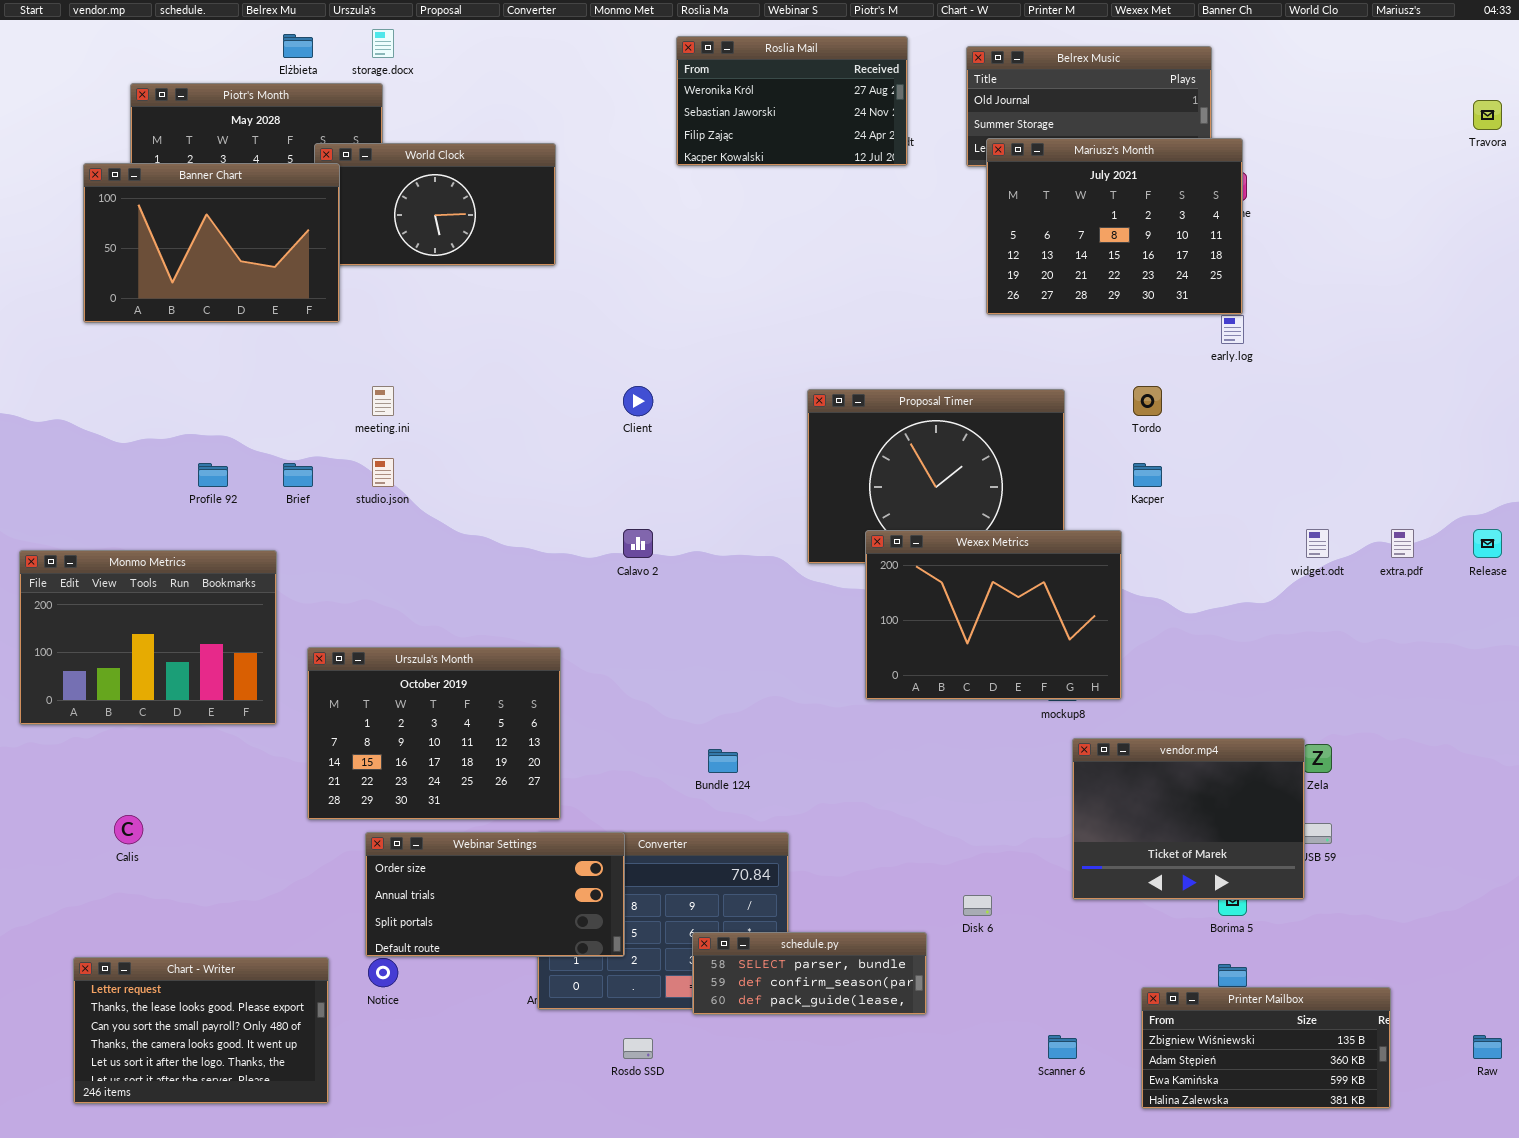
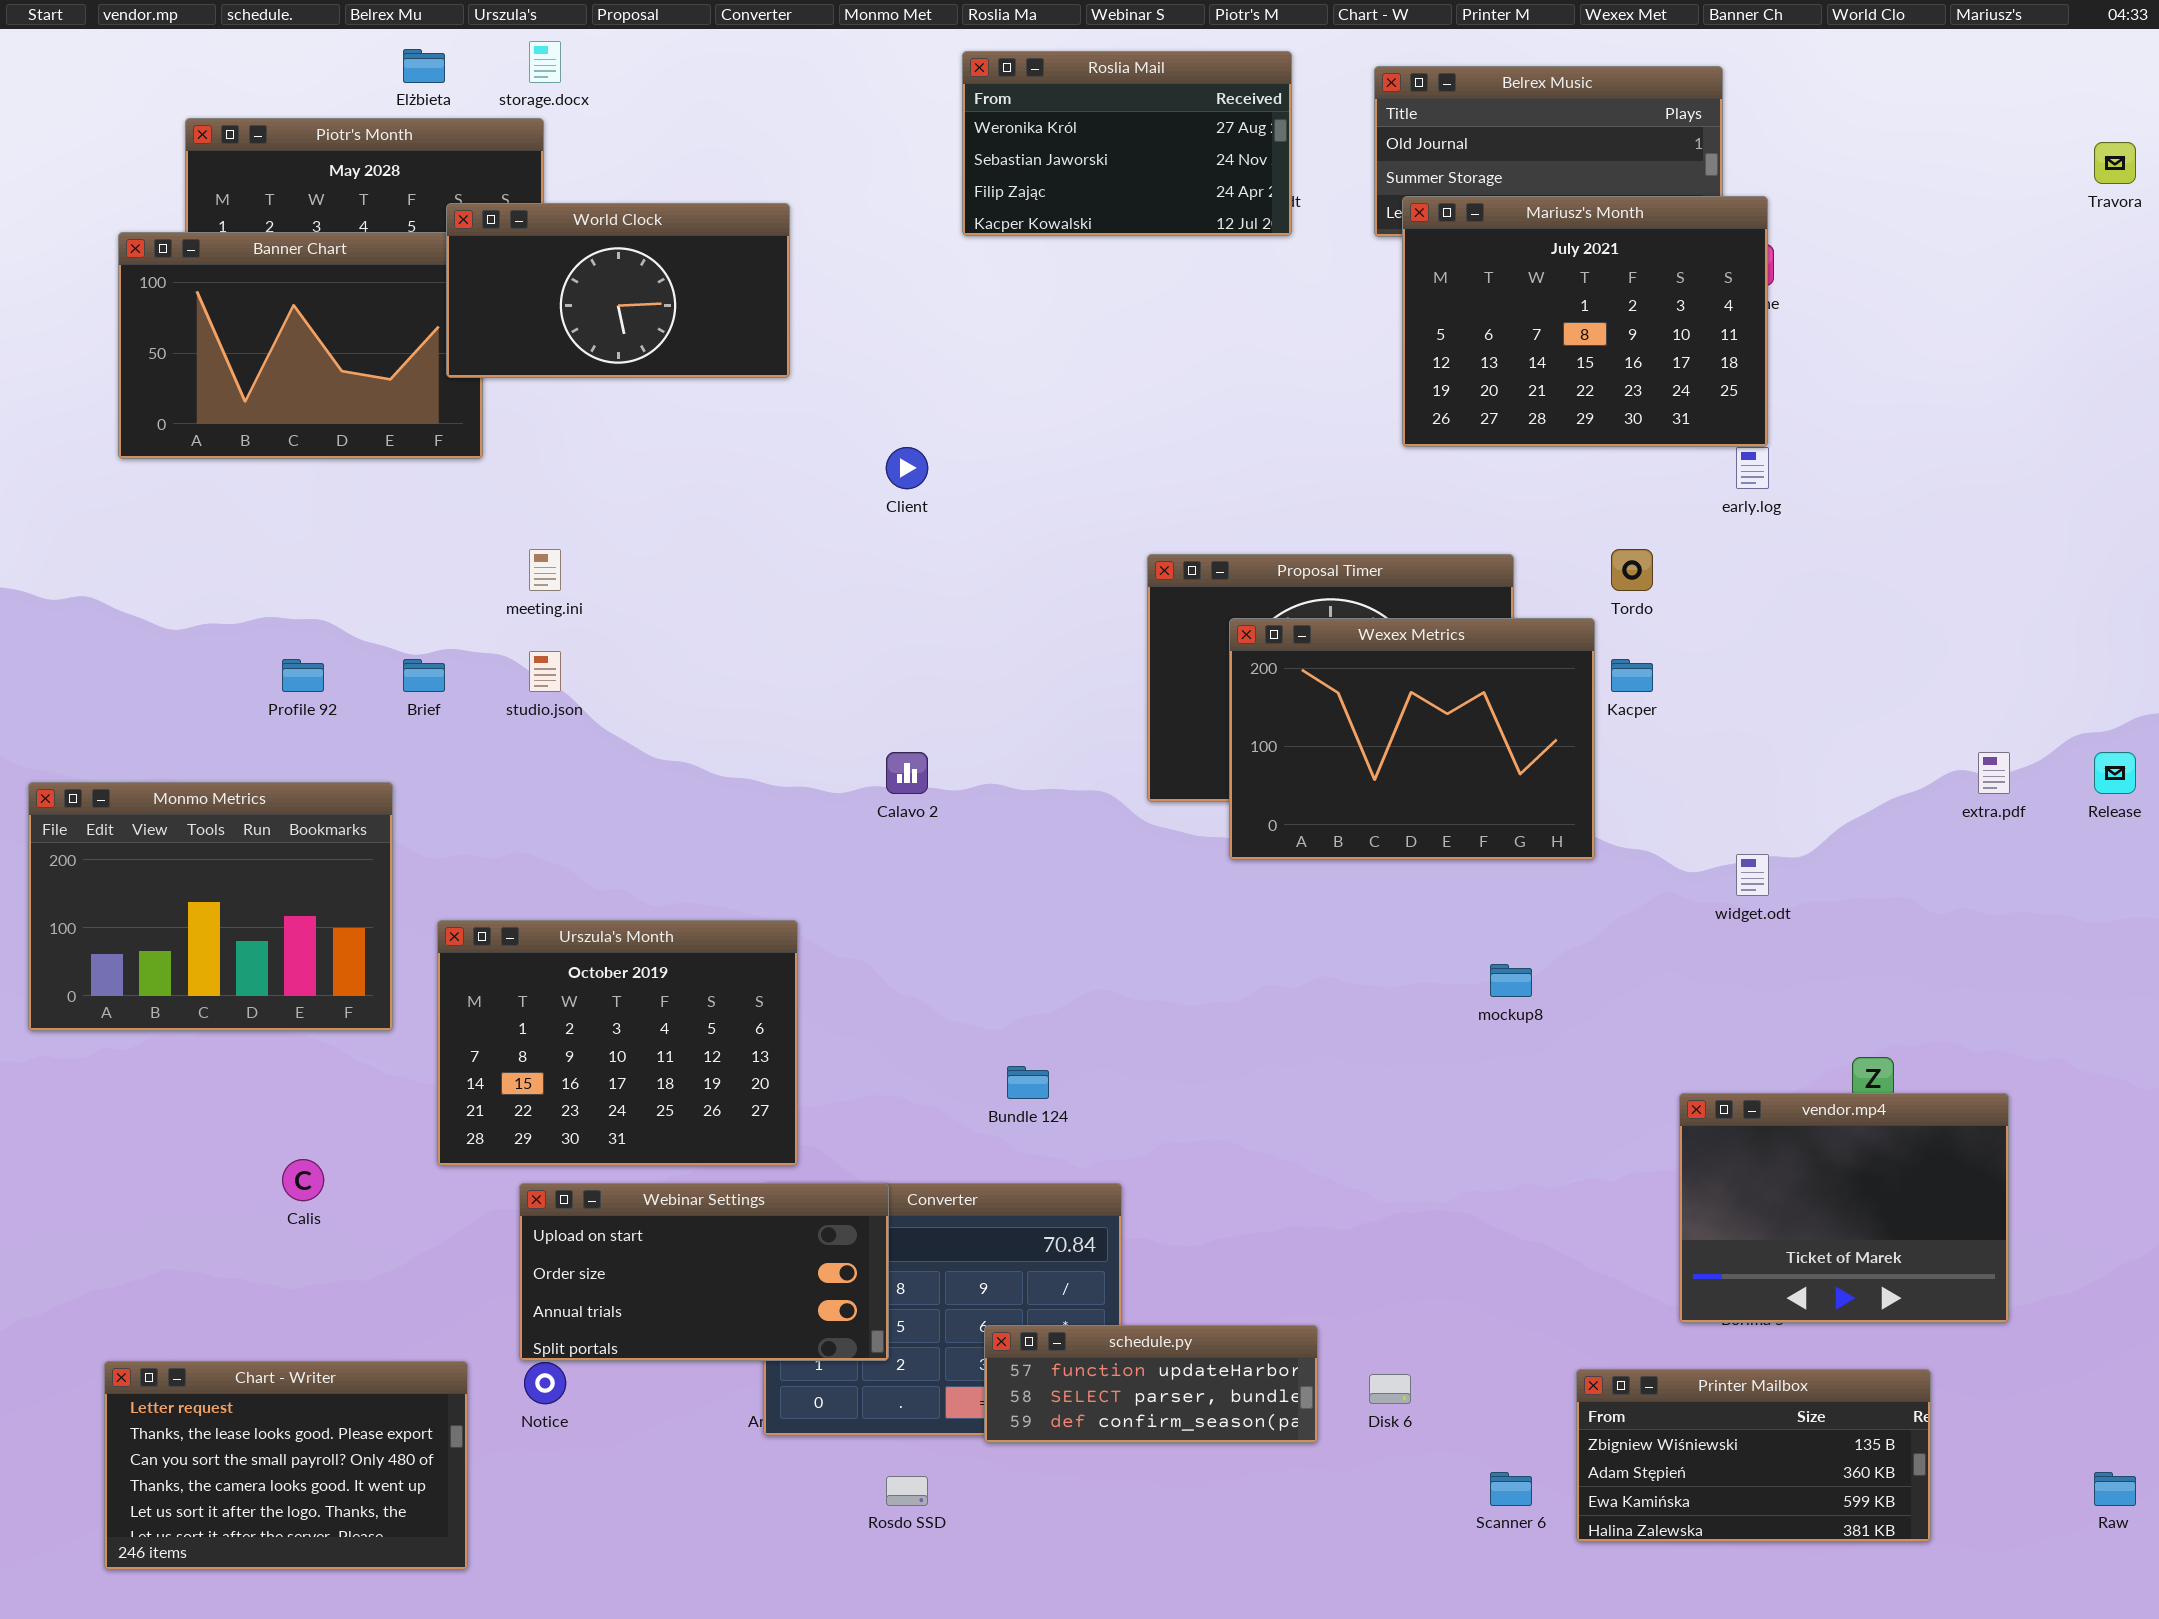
World Clock: [314,143,556,266] -> [446,203,790,378], raised
Client: [623,386,653,416] -> [886,447,928,489], moved
widget.odt: [1306,529,1329,558] -> [1736,854,1769,896], moved
Wexex Metrics: [865,530,1122,700] -> [1229,618,1595,860], moved
vendor.mp4: [1072,738,1305,900] -> [1679,1093,2009,1323], moved
Calis: [114,815,143,844] -> [282,1159,324,1201], moved
Webinar Settings: [365,832,625,957] -> [519,1183,889,1361], scrolled up 1 row
Disk 6: [963,895,992,916] -> [1369,1374,1411,1404], moved
schedule.py: [692,932,927,1015] -> [984,1325,1318,1443], scrolled up 1 row
Printer Mailbox: [1141,987,1391,1109] -> [1576,1369,1931,1542], moved

